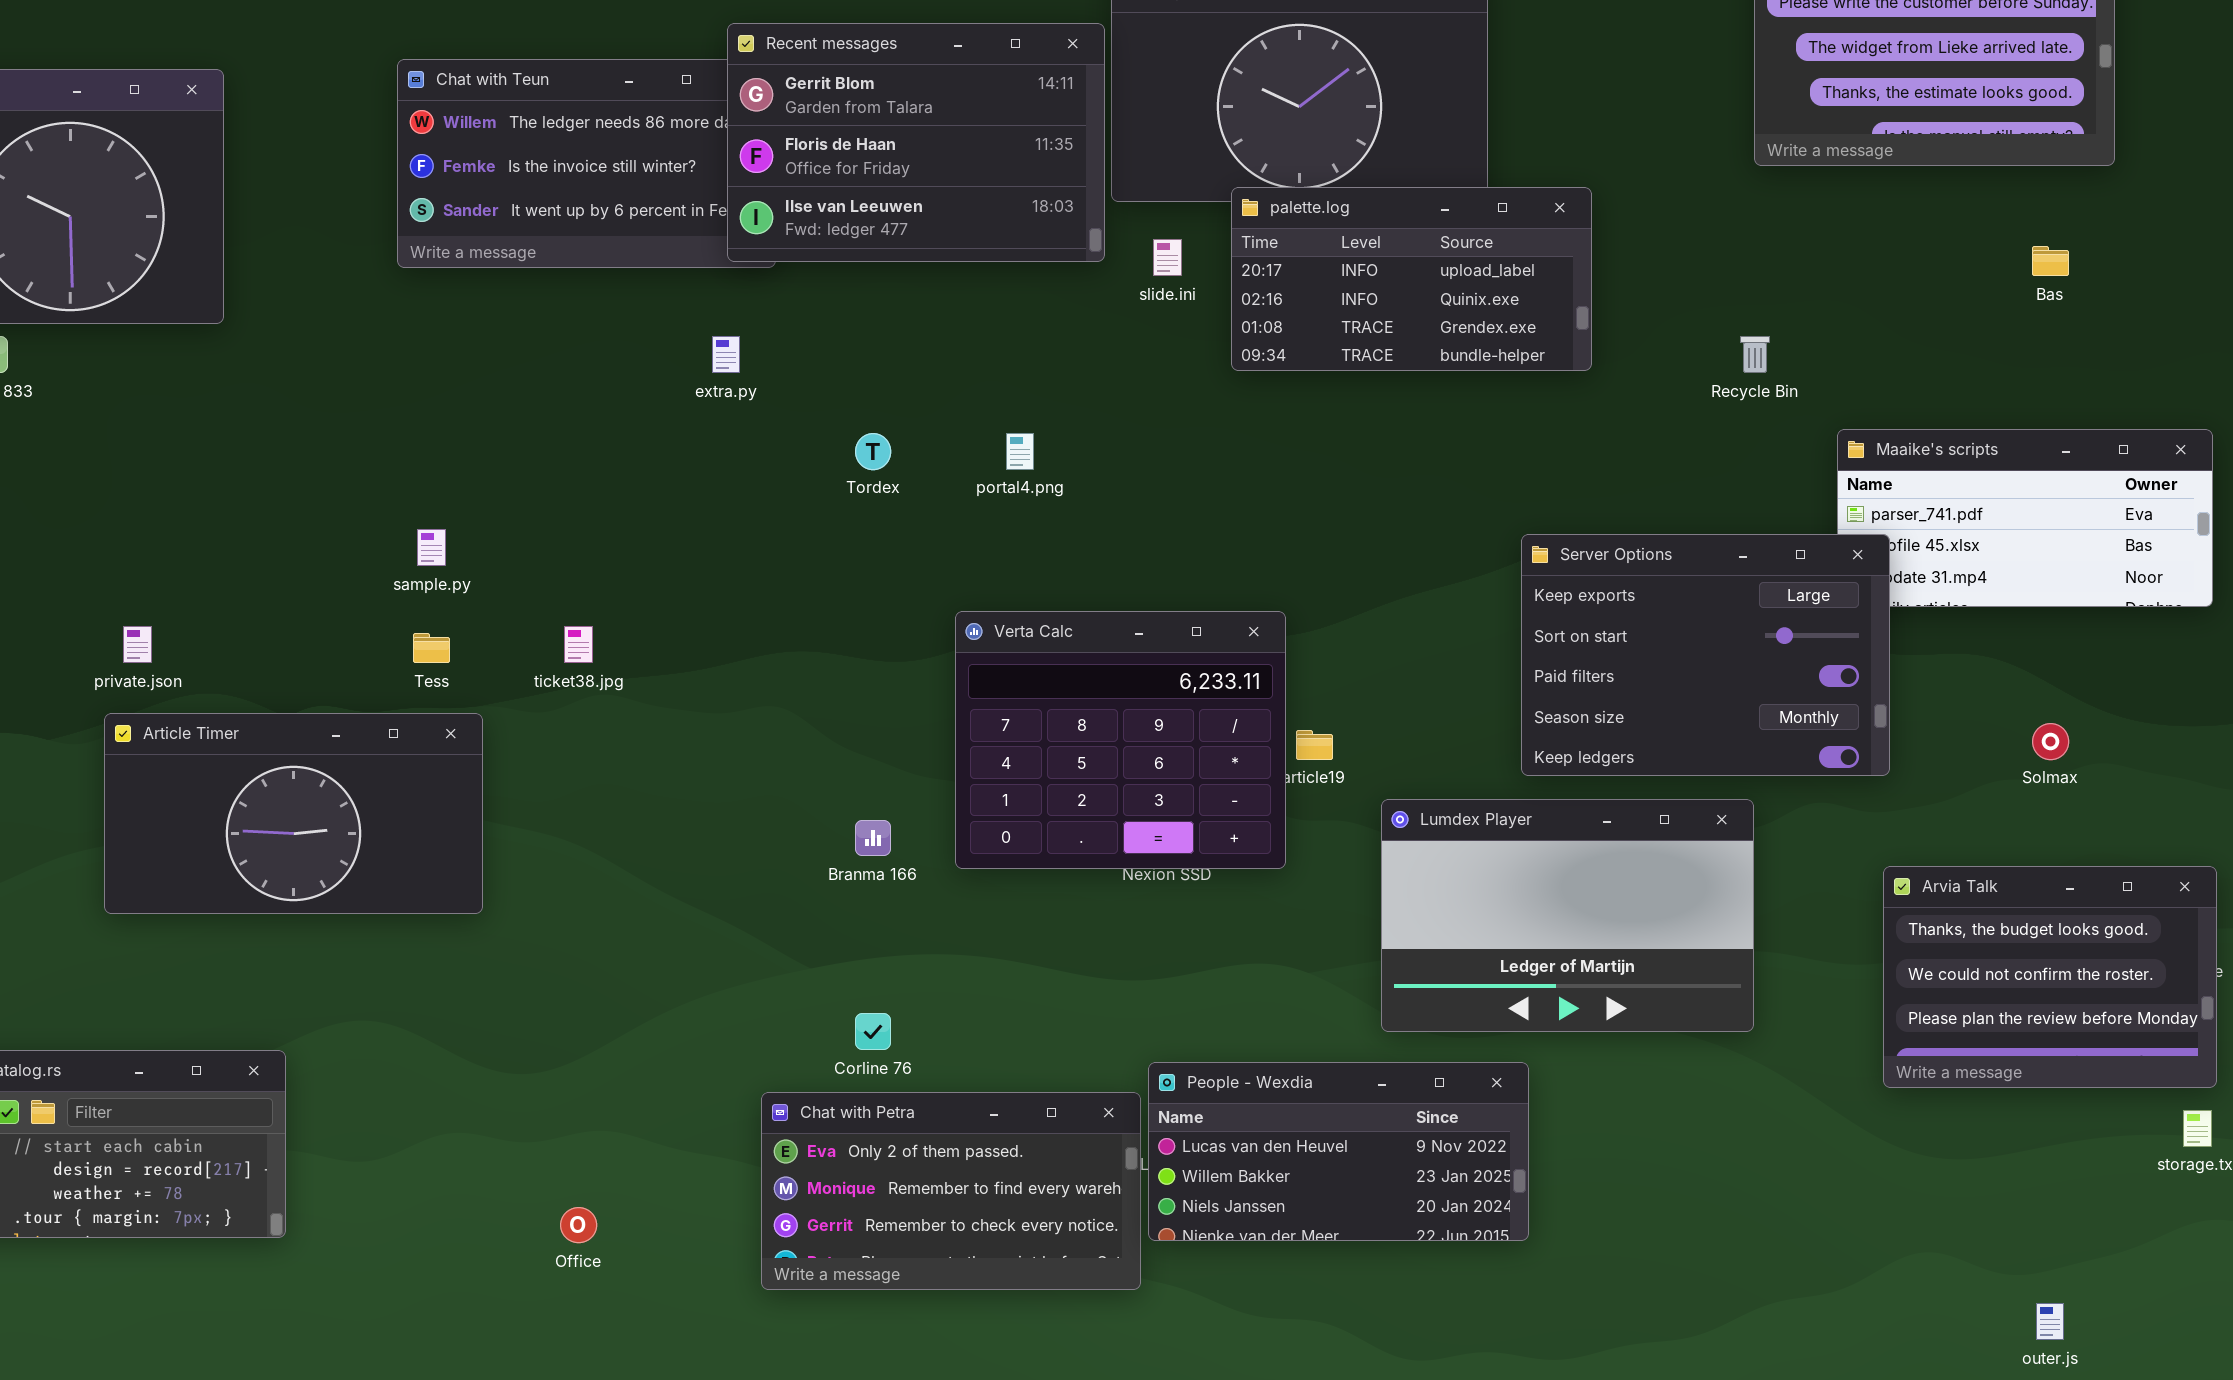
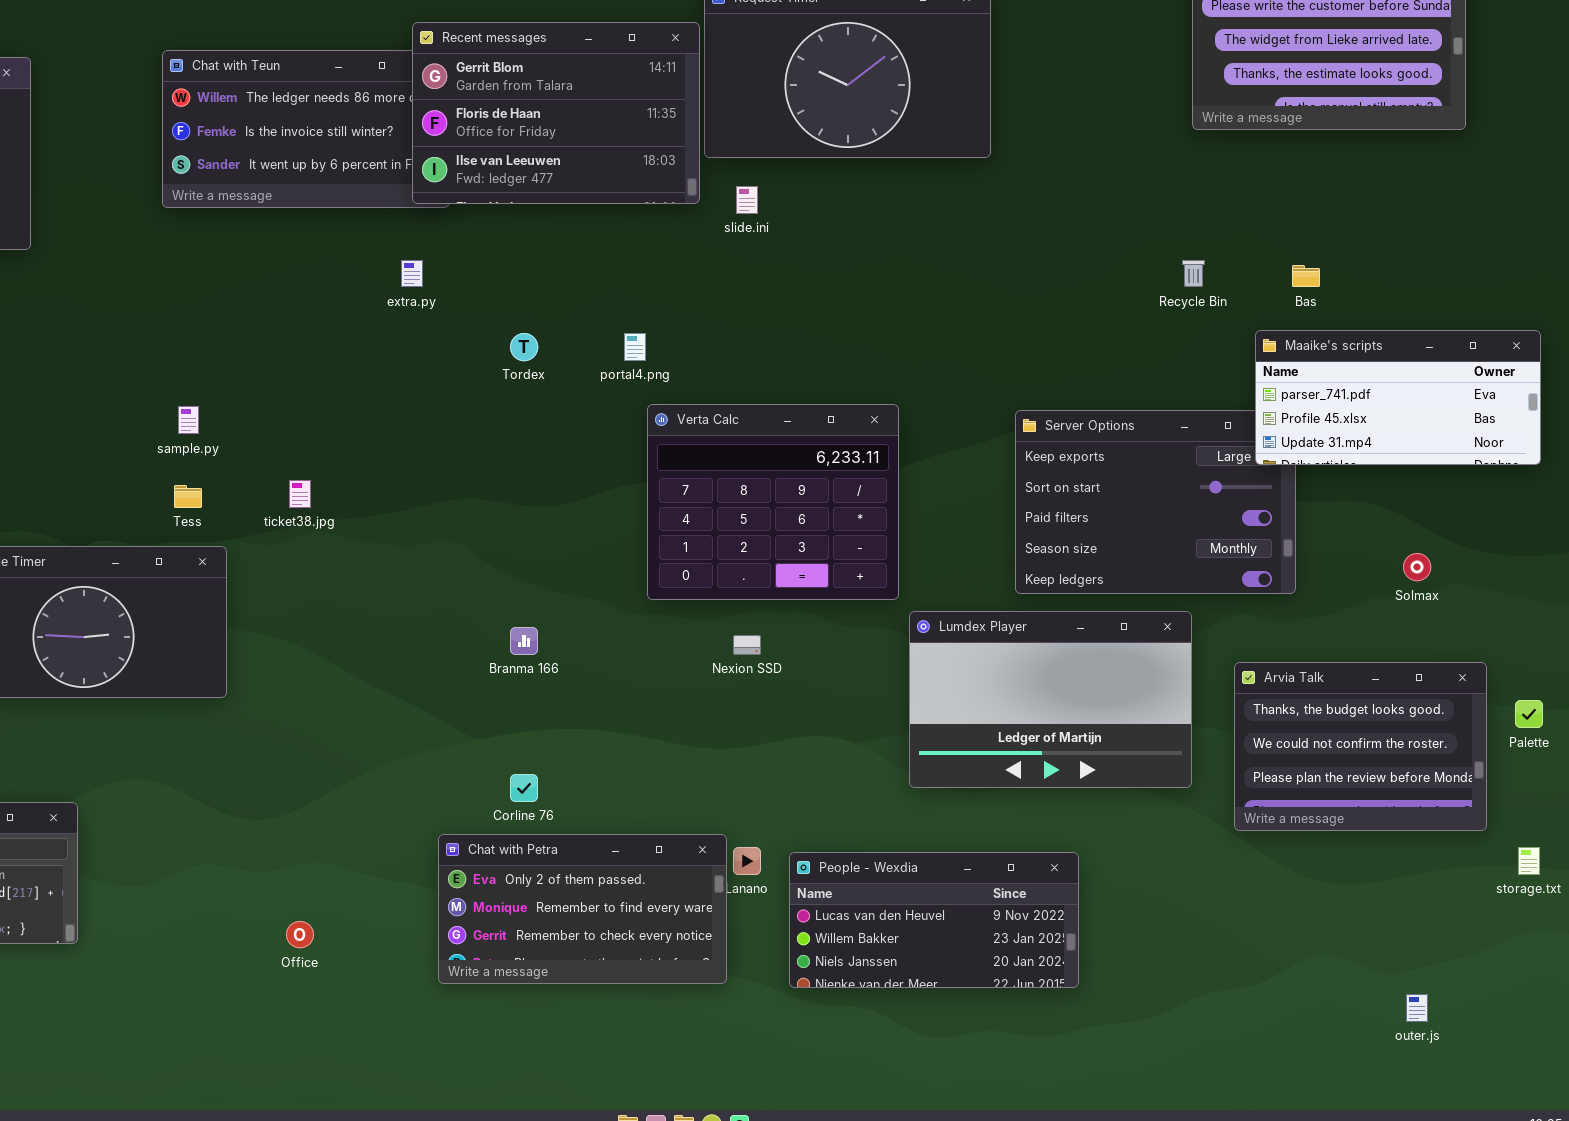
palette.log: [1231,187,1592,371] -> none, closed
Bas: [2032,246,2069,276] -> [1292,265,1320,287], moved
Maaike's scripts: [1837,429,2213,607] -> [1255,330,1541,465], raised
Verta Calc: [955,611,1286,869] -> [647,404,899,600], moved
Arvia Talk: [1883,866,2217,1088] -> [1234,662,1487,831], moved
People - Wexdia: [1148,1062,1529,1241] -> [789,852,1079,988], moved

